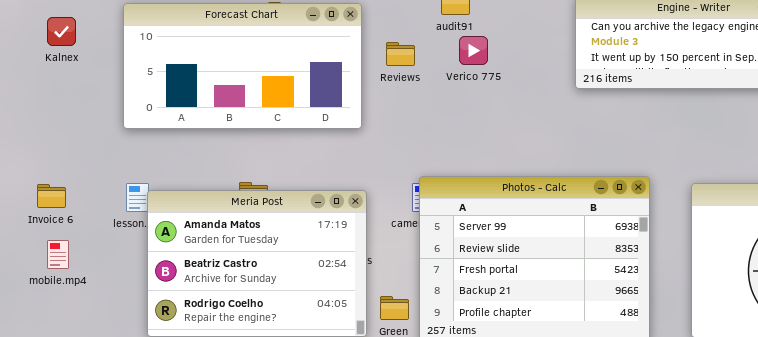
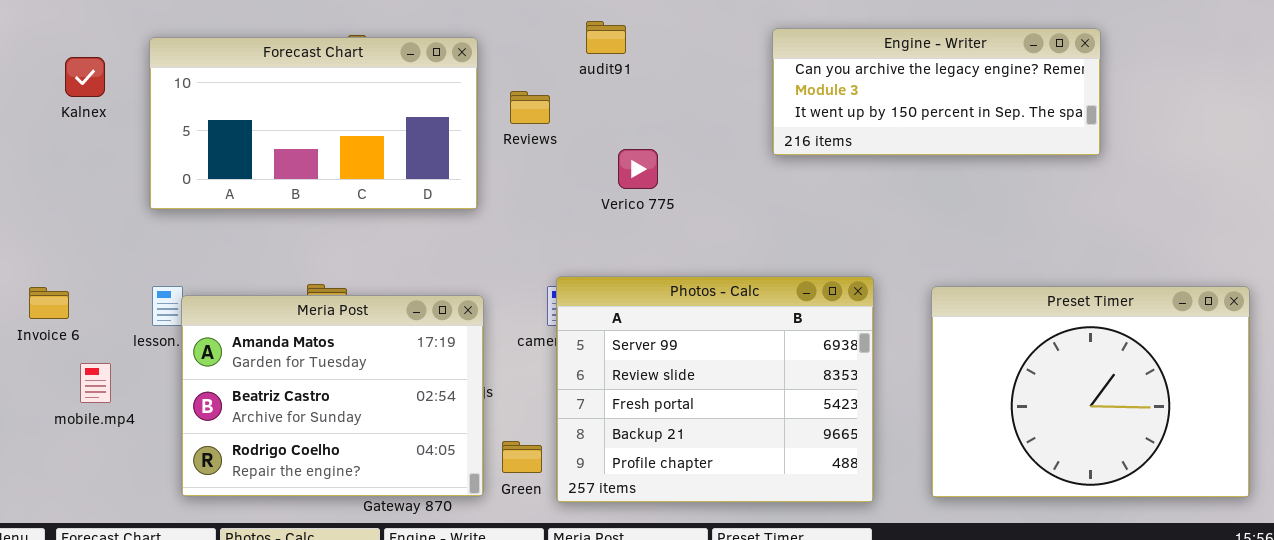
Kalnex: [47,17,76,46] -> [65,57,105,97], moved
Verico 775: [459,36,488,65] -> [618,149,658,189], moved
mobile.mp4: [47,240,69,269] -> [80,363,111,403], moved

